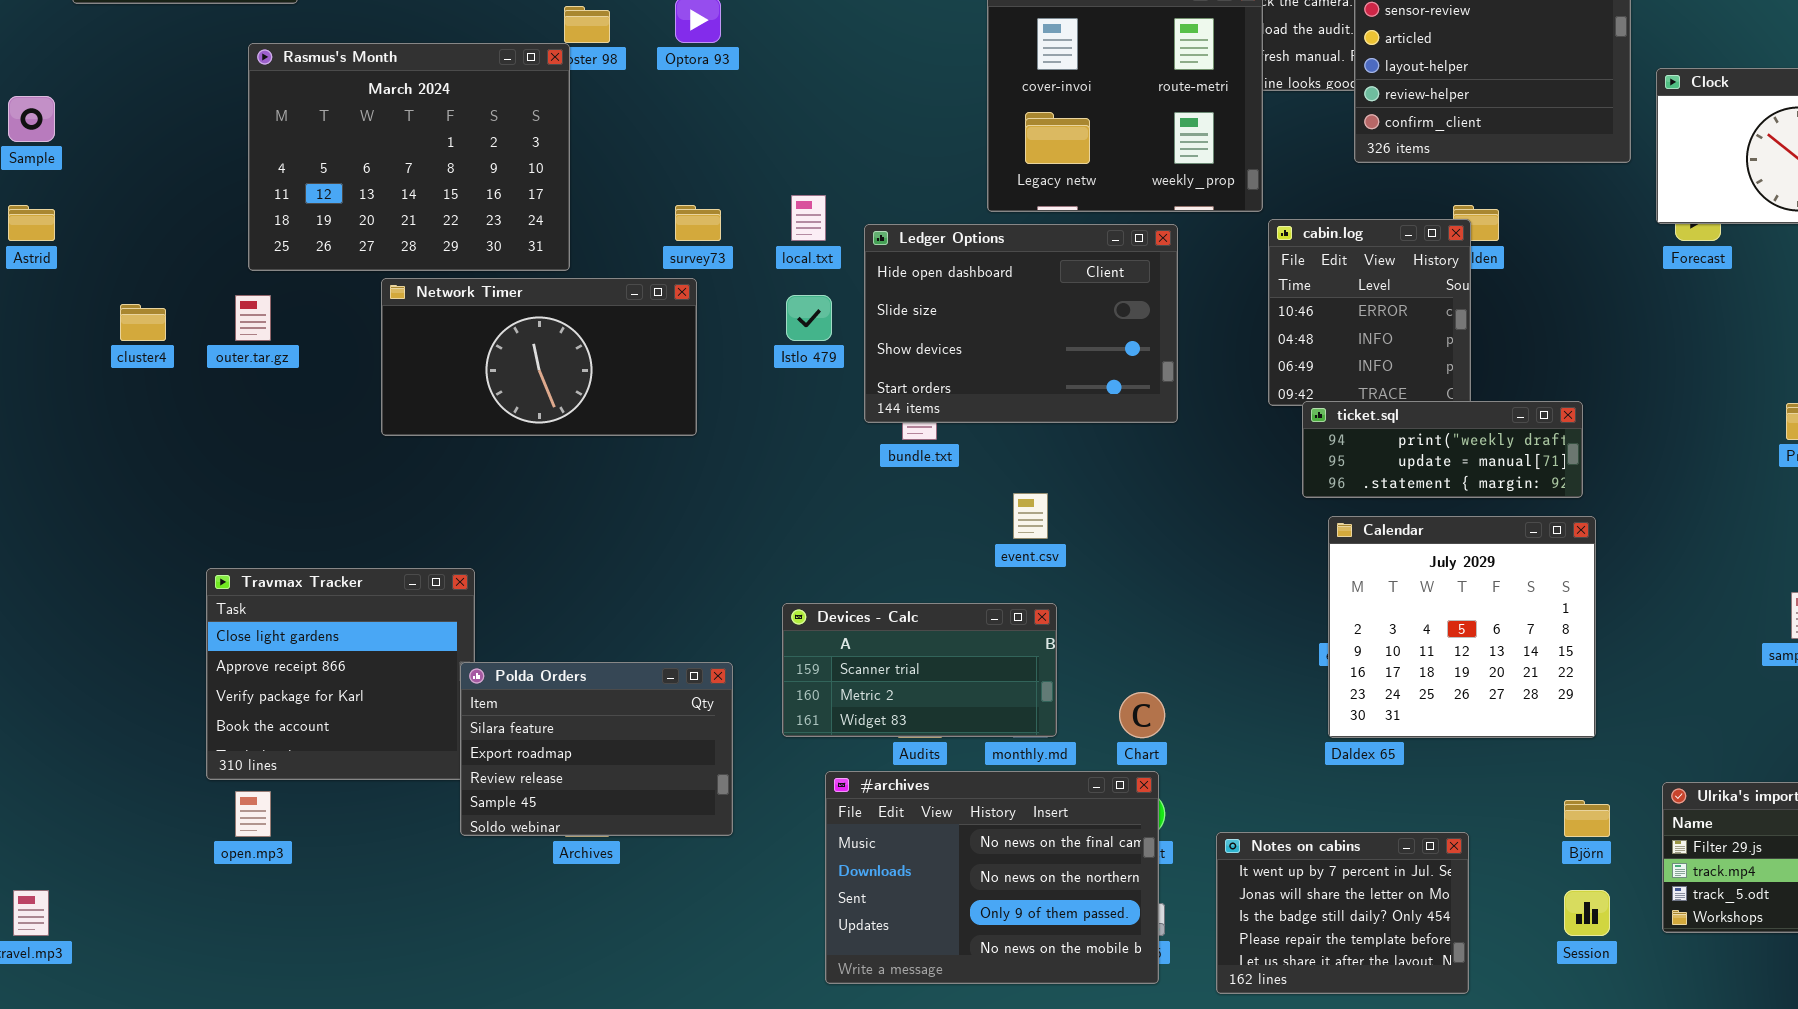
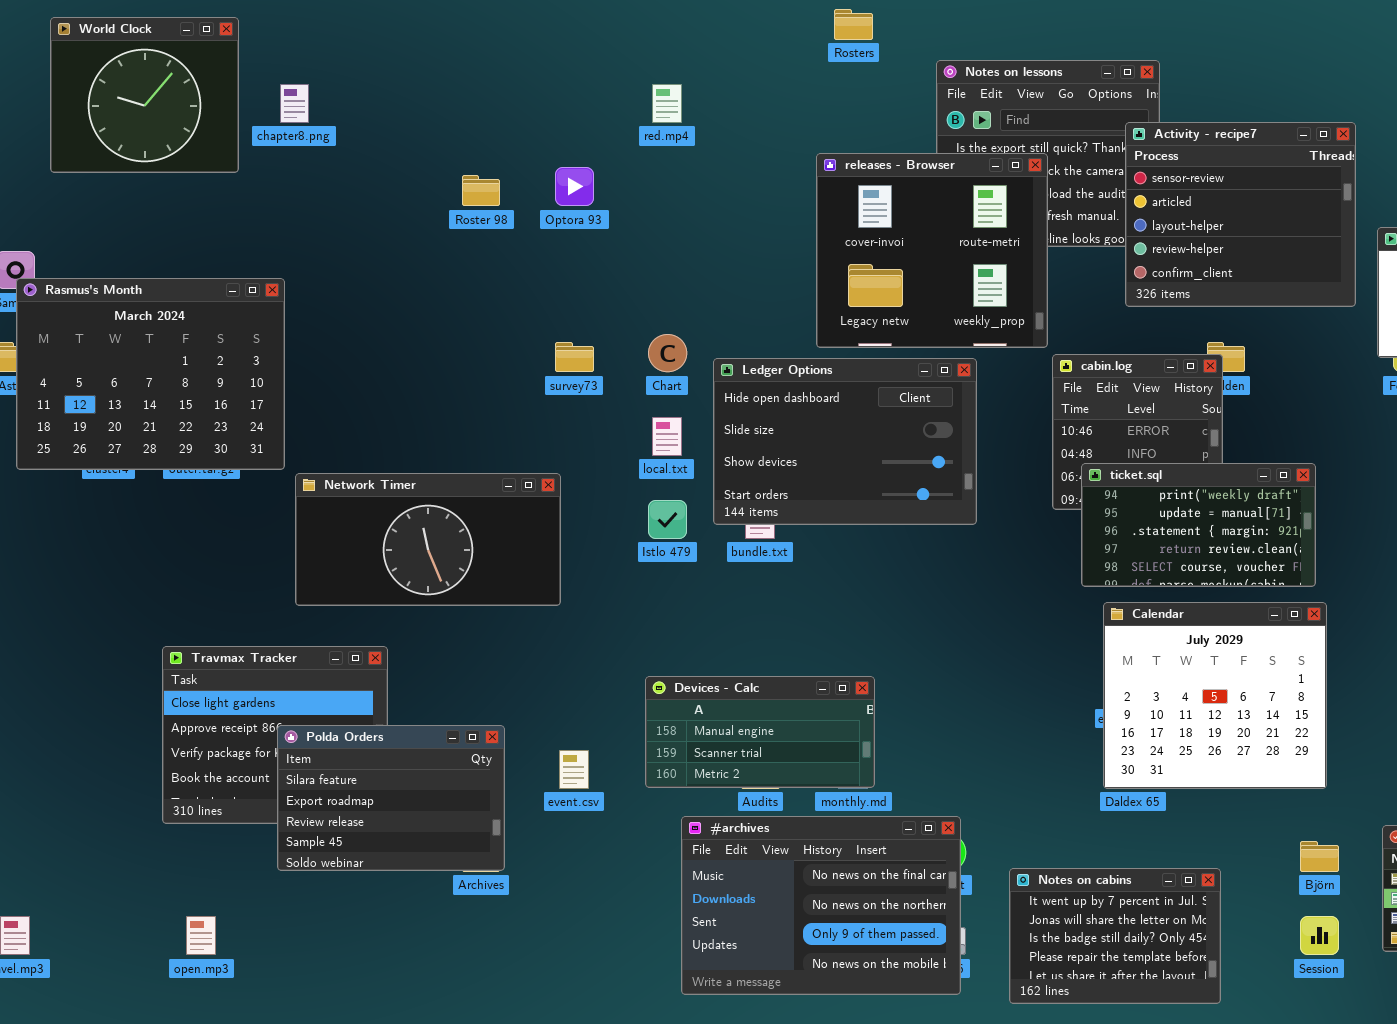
Rasmus's Month: [248,43,570,271] -> [16,278,285,470], moved
local.txt: [791,195,826,241] -> [652,417,682,456], moved
Network Timer: [381,278,697,436] -> [295,473,561,606], moved
Istlo 479: [786,295,832,341] -> [648,500,687,539], moved
ticket.sql: [1302,401,1583,498] -> [1081,463,1316,587], resized
event.csv: [1013,493,1048,539] -> [559,750,589,789], moved
Devices - Calc: [782,603,1057,737] -> [645,676,875,788], scrolled up 1 row
Polda Orders: [460,662,733,836] -> [277,725,505,871], moved
Chart: [1119,692,1165,738] -> [648,334,687,372], moved
open.mp3: [235,791,271,837] -> [186,916,216,955], moved

